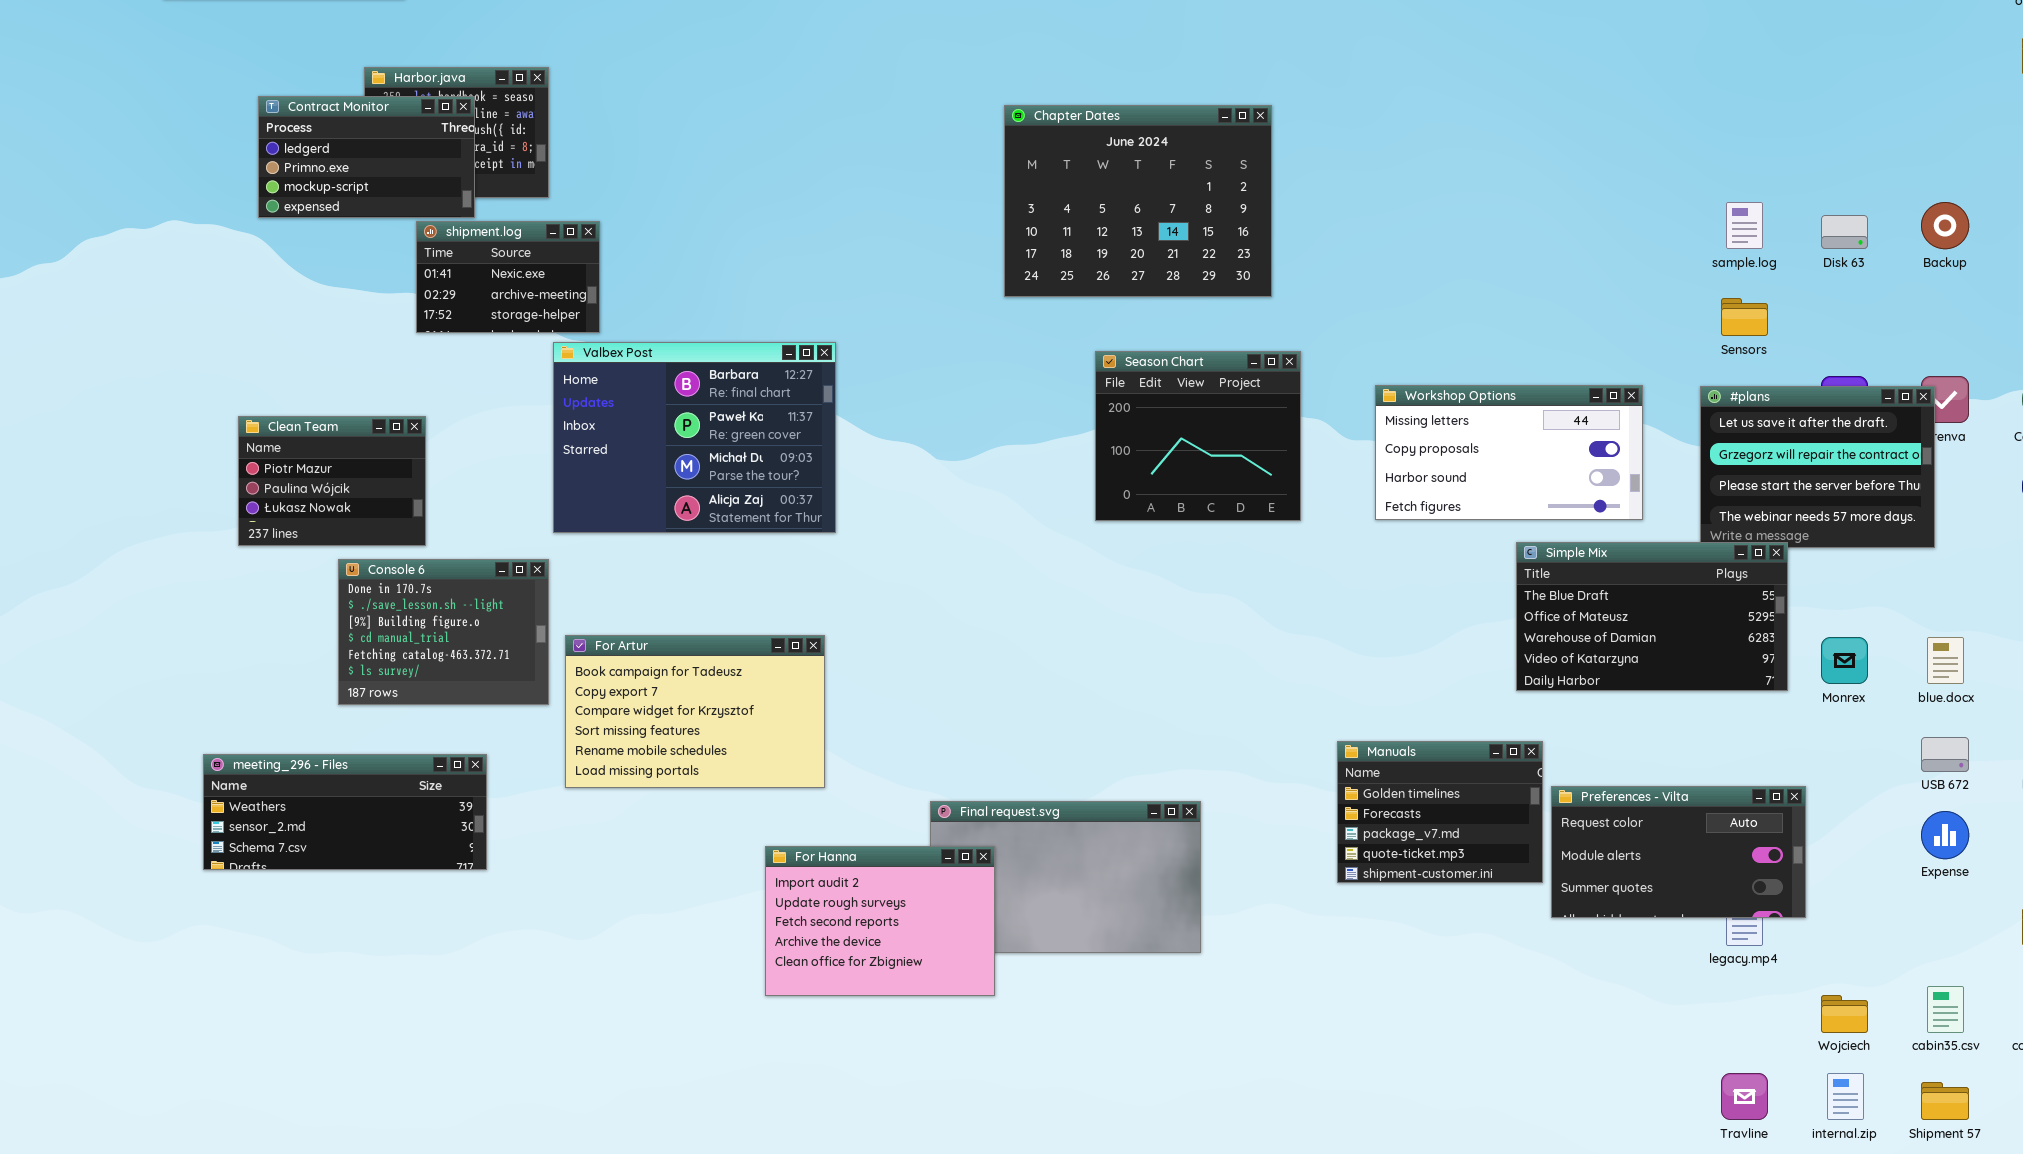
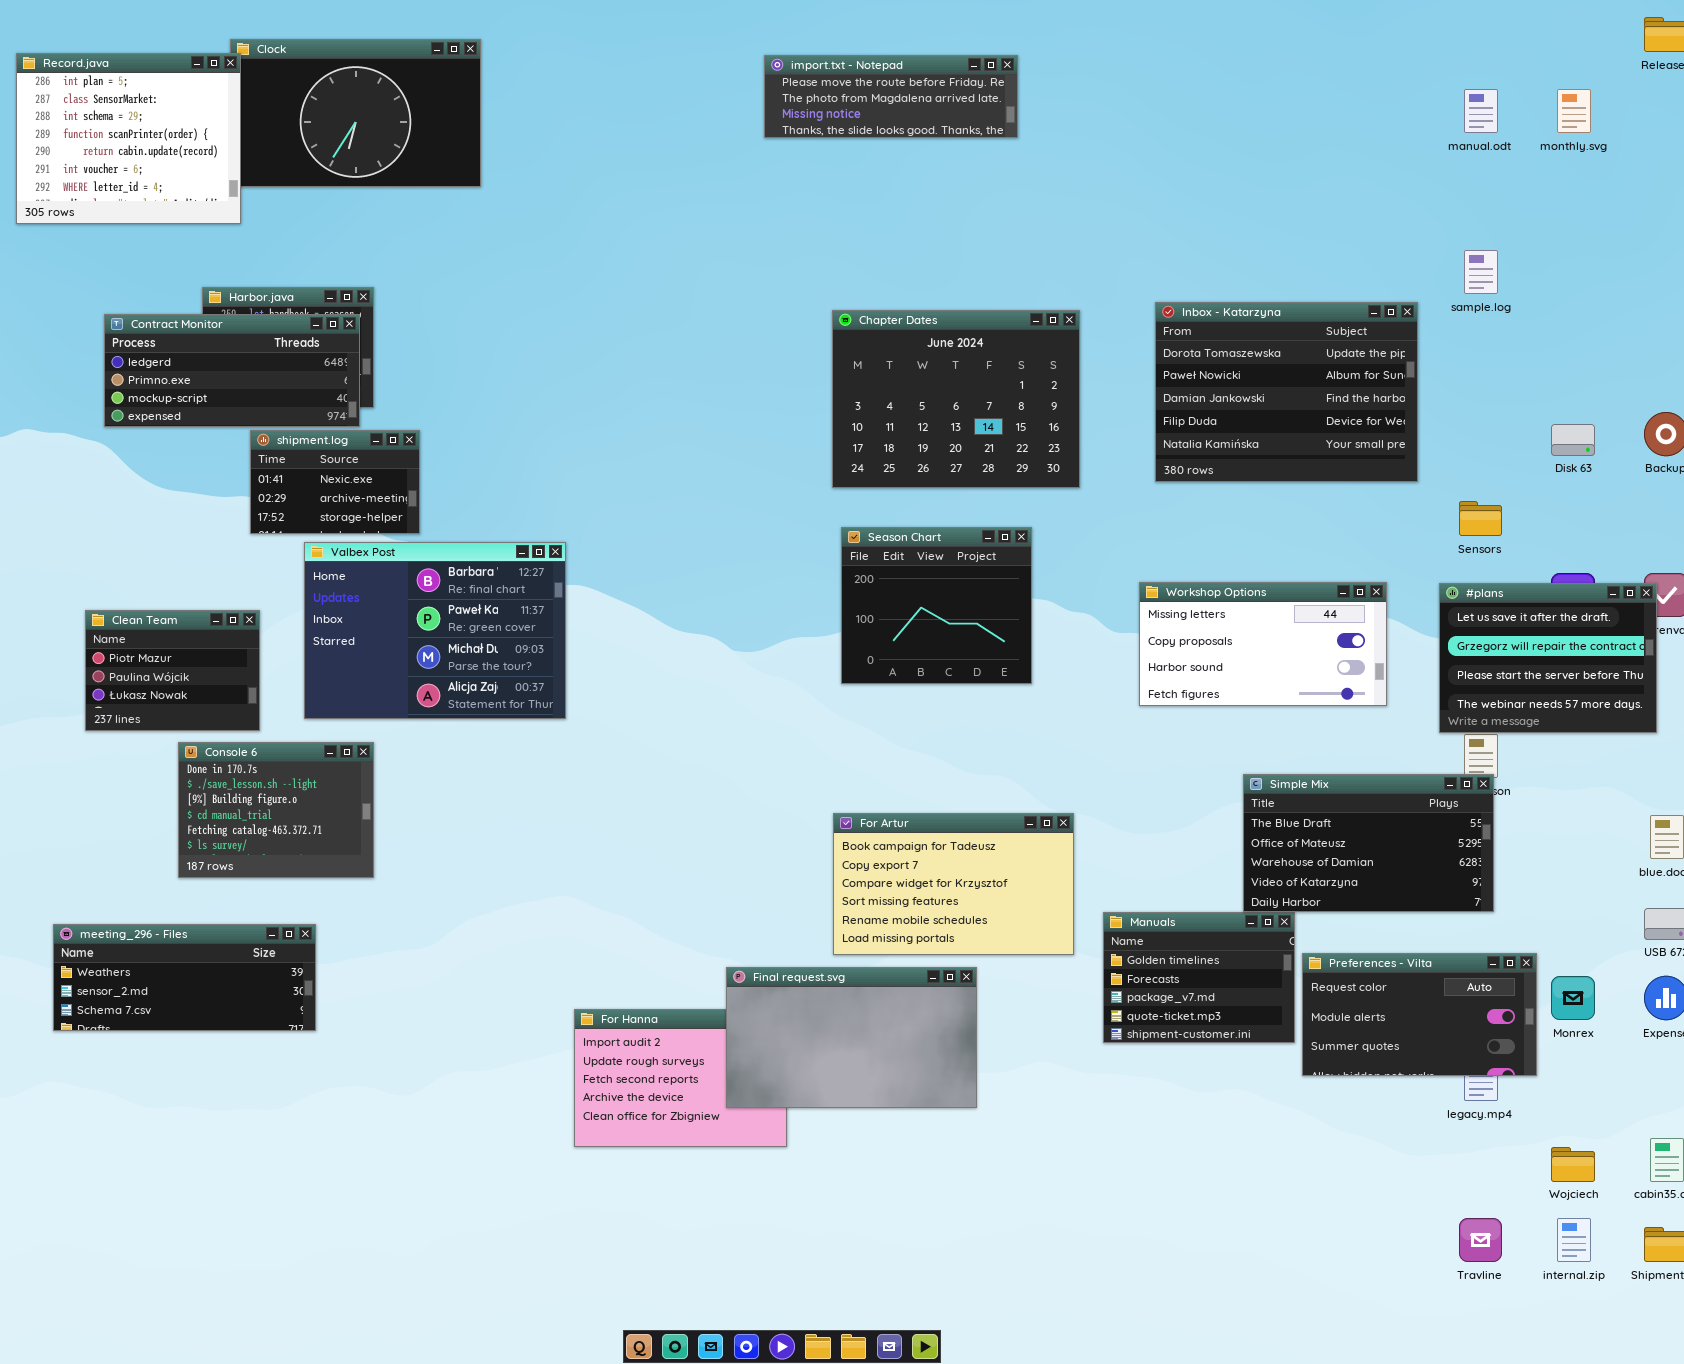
Inbox - Katarzyna: none -> [1155,302,1418,482], opened
Contract Monitor: [258,96,475,218] -> [104,314,360,427], resized
Chapter Dates: [1004,105,1272,297] -> [832,310,1080,488], moved
sample.log: [1726,202,1763,249] -> [1464,250,1498,294], moved
Valbex Post: [553,342,836,533] -> [304,542,566,719], moved
Season Chart: [1095,351,1301,521] -> [841,527,1032,684], moved
Simple Mix: [1516,542,1788,691] -> [1243,774,1494,912], moved
For Artur: [565,635,825,788] -> [833,813,1074,955], moved
Monrex: [1821,637,1868,684] -> [1551,976,1595,1020], moved
Final request.svg: [930,801,1201,953] -> [726,967,977,1108], raised

